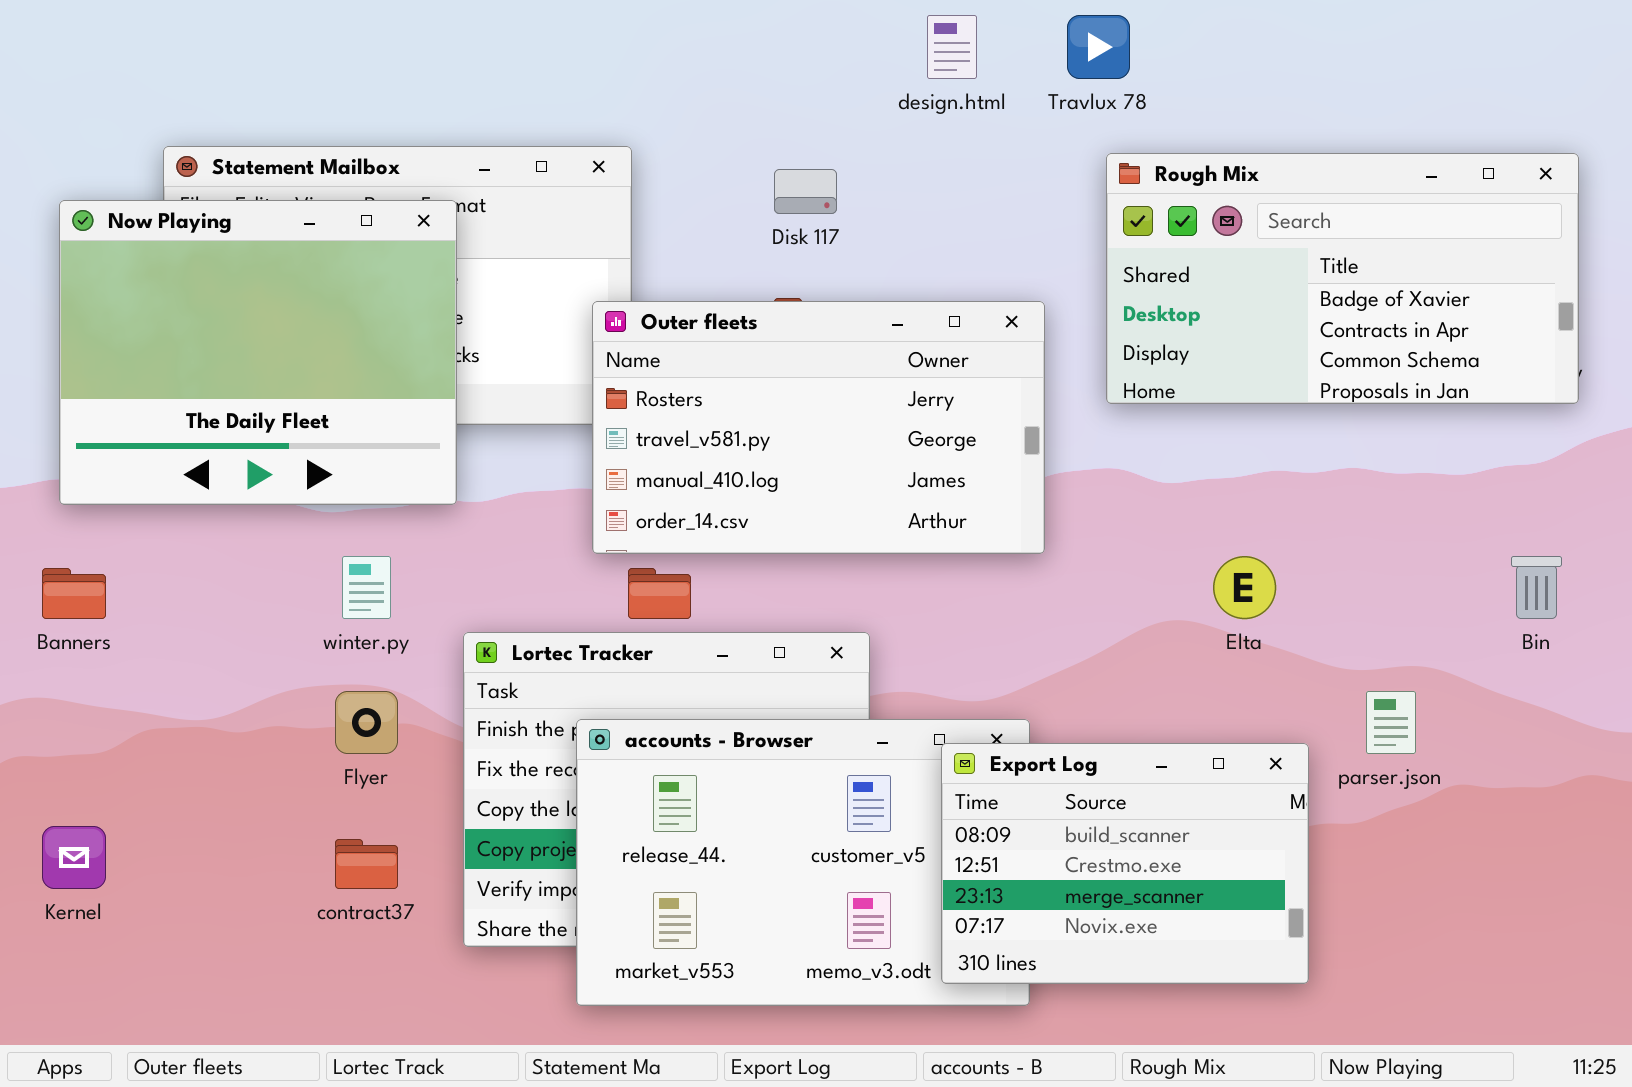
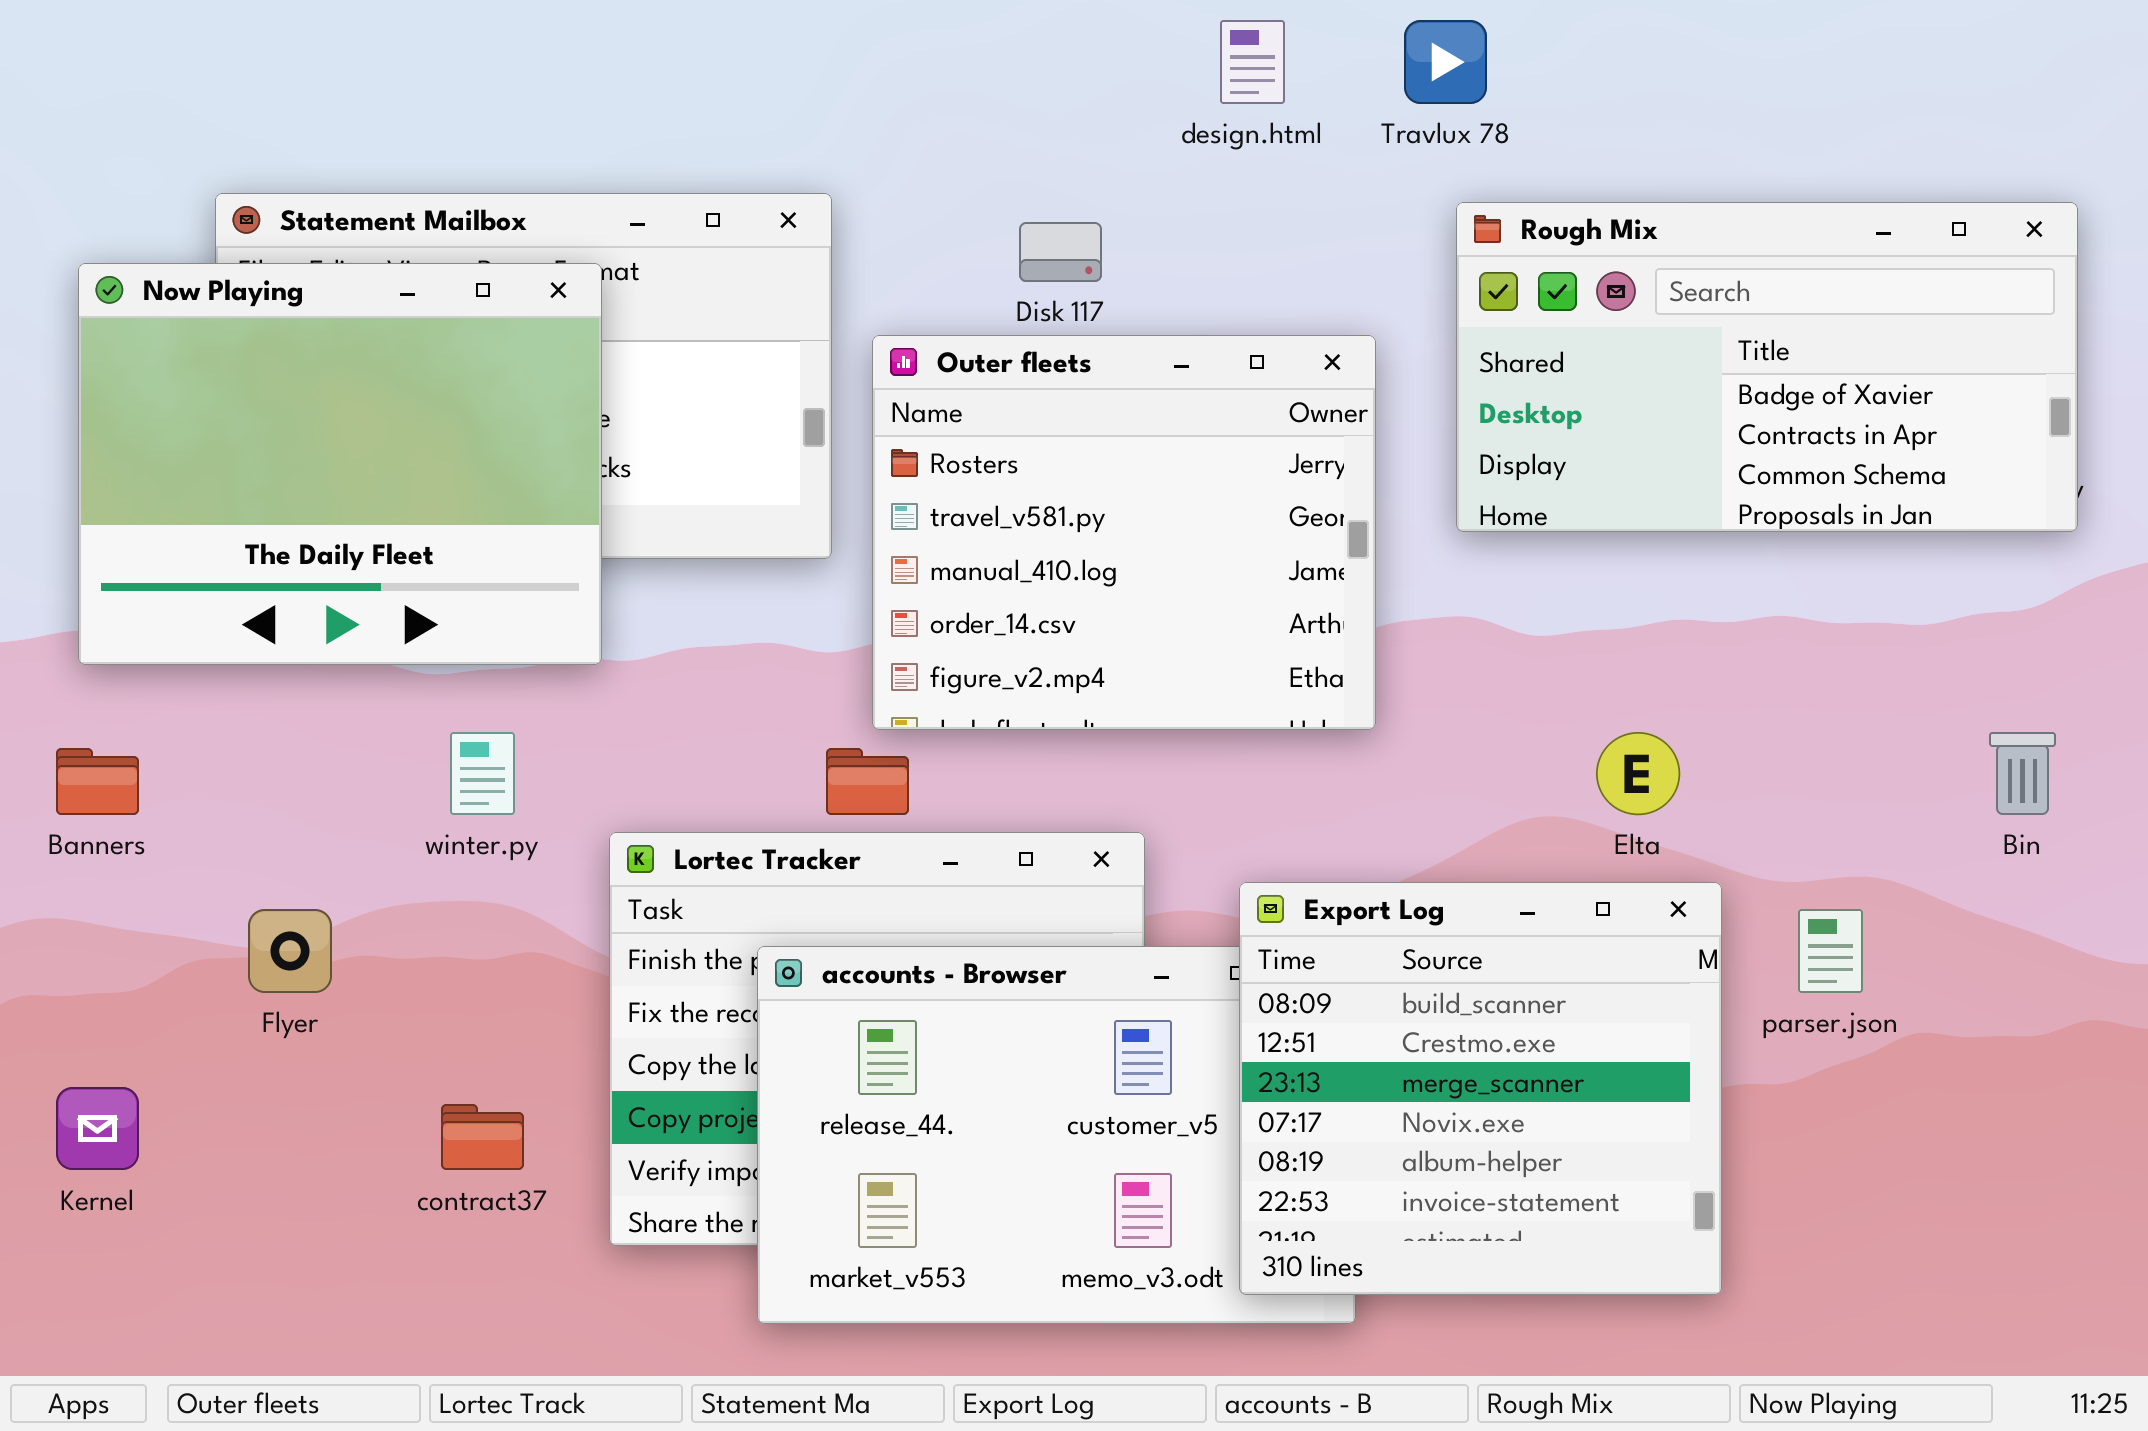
Outer fleets: [592,301,1045,554] -> [872,335,1376,730], resized
Flyer: [335,691,398,754] -> [248,909,332,993], moved
Export Log: [941,743,1309,984] -> [1239,882,1722,1295], resized

